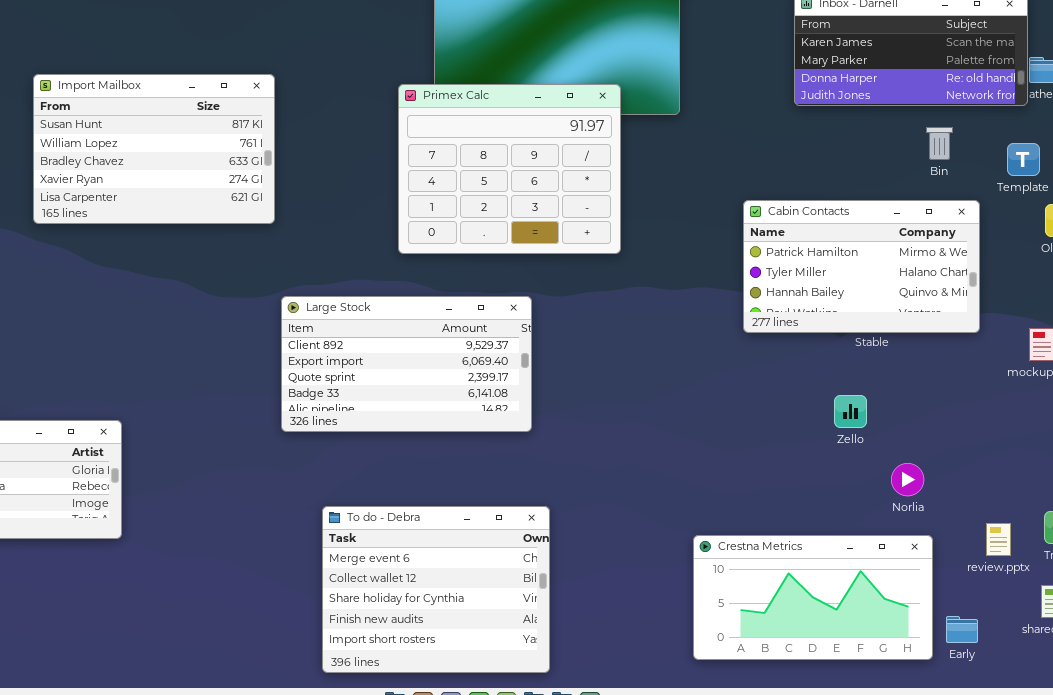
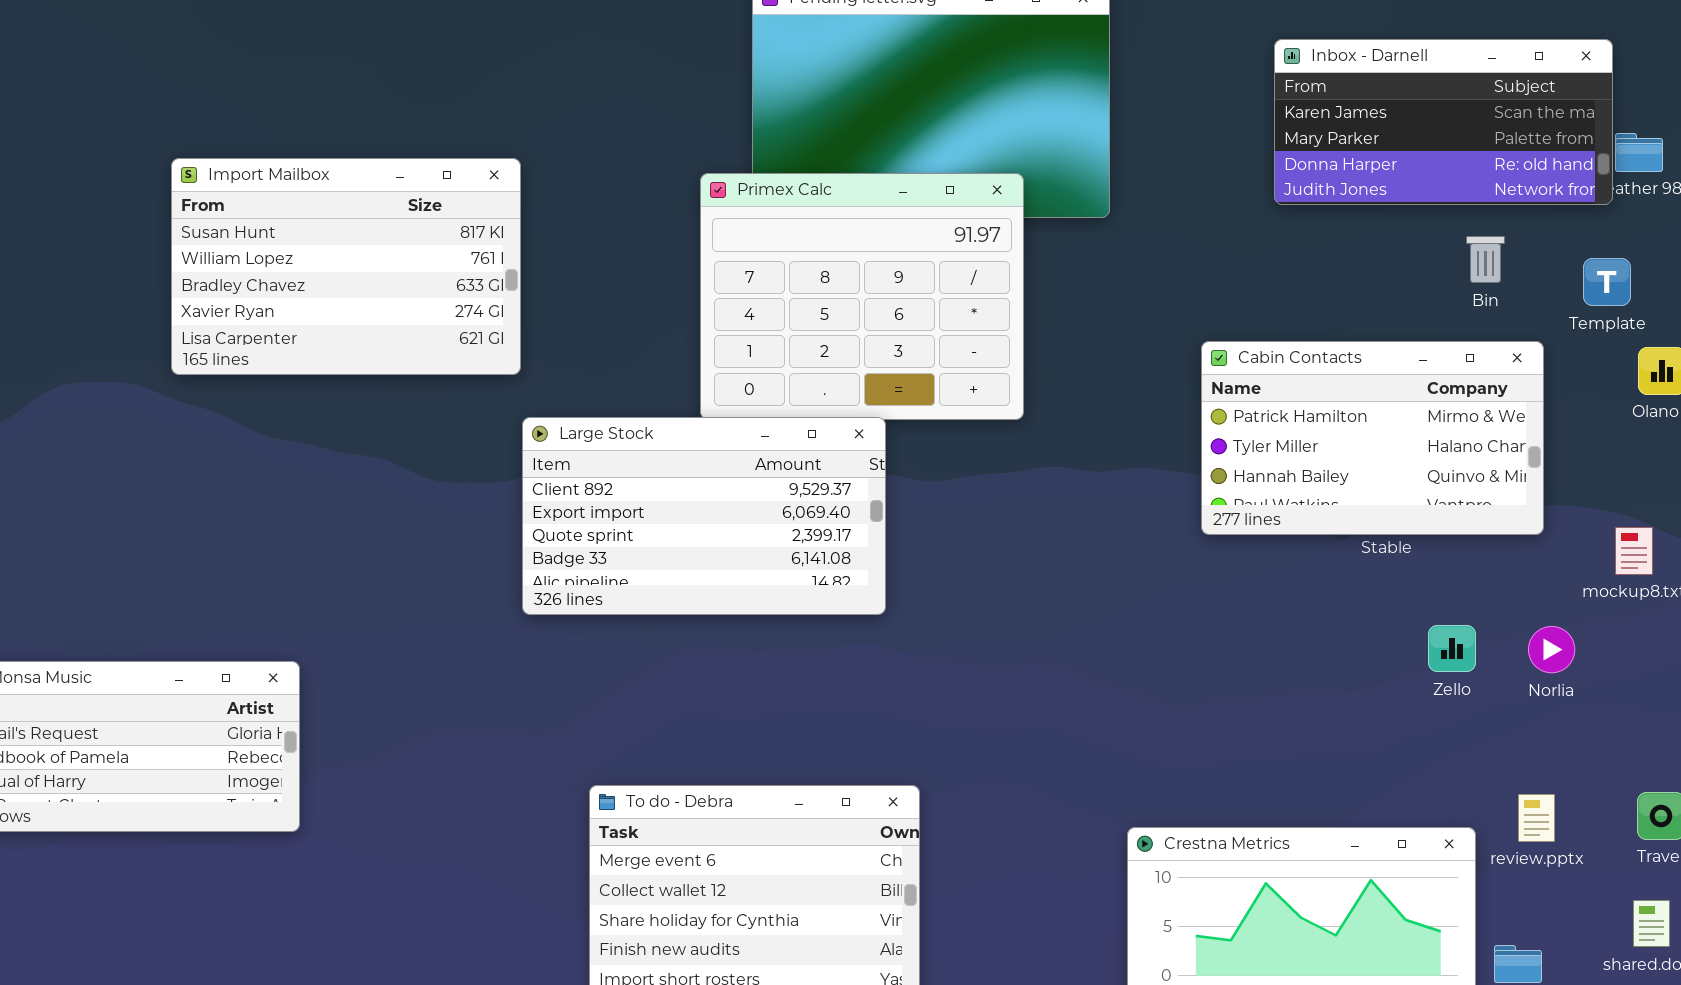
Large Stock: [281,296,532,432] -> [522,417,886,615], moved
Zello: [834,395,867,428] -> [1428,625,1476,672], moved
Norlia: [891,463,924,496] -> [1528,626,1575,673], moved
review.pptx: [986,523,1011,556] -> [1518,794,1555,842], moved

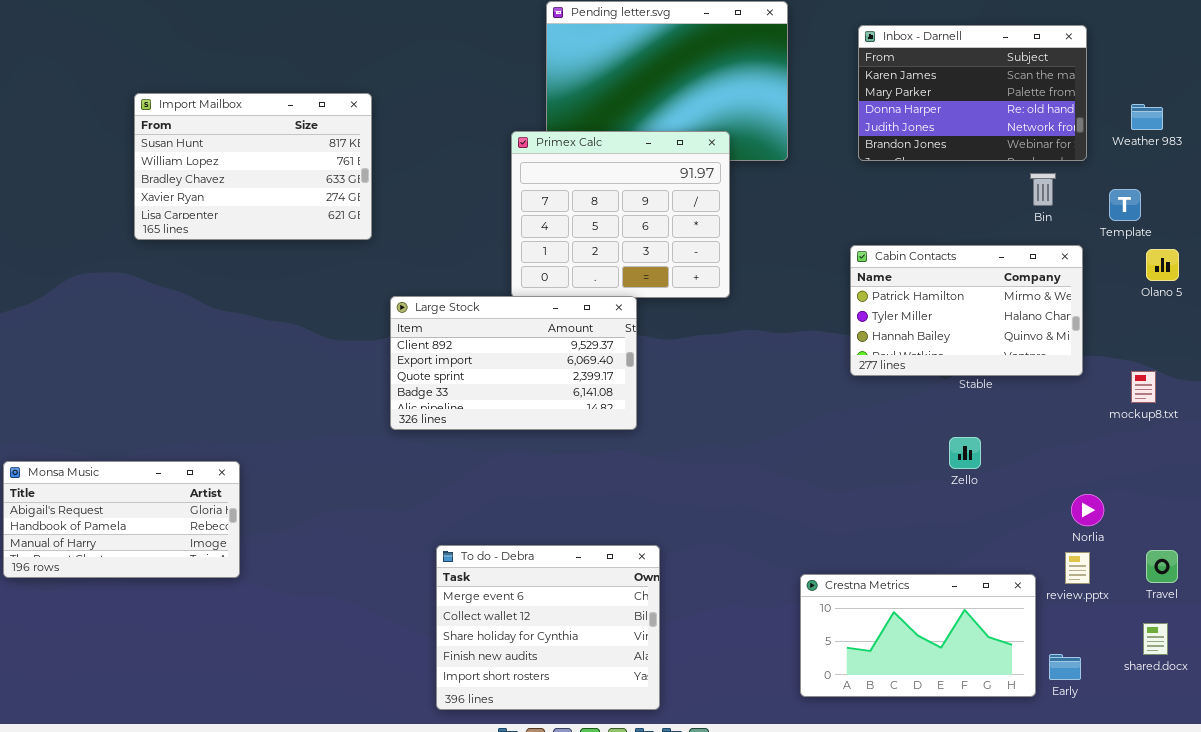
Inbox - Darnell: [1274,39,1613,205] -> [858,25,1087,161], moved, resized
Import Mailbox: [171,158,521,375] -> [134,93,372,240], moved
Zello: [1428,625,1476,672] -> [949,437,981,469], moved
Norlia: [1528,626,1575,673] -> [1071,494,1104,526], moved

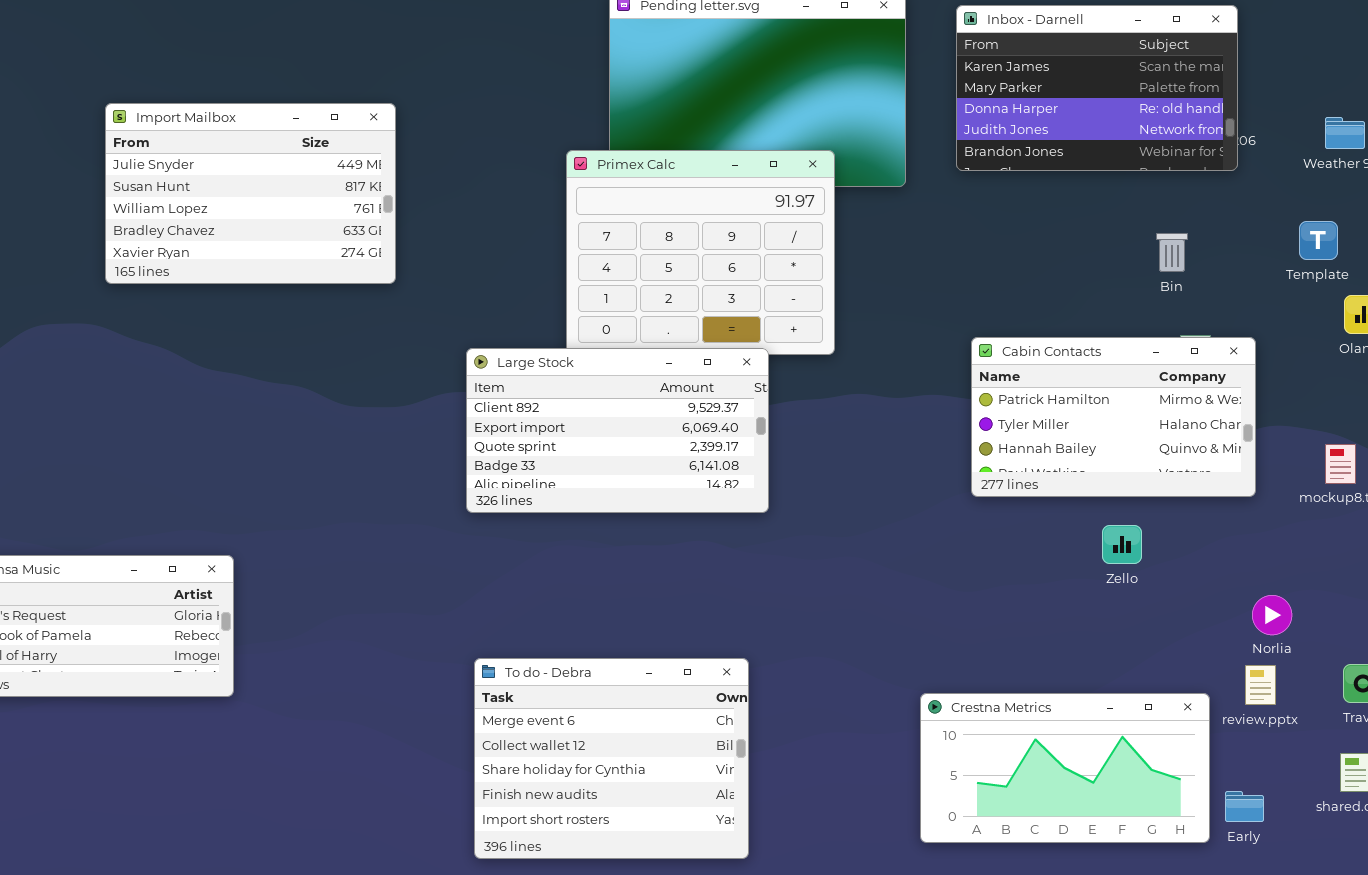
Inbox - Darnell: [858,25,1087,161] -> [956,5,1238,171], moved
Import Mailbox: [134,93,372,240] -> [105,103,396,284], scrolled up 1 row
Bin: [1030,173,1056,206] -> [1156,233,1188,272], moved
Cabin Contacts: [850,245,1083,376] -> [971,337,1256,497], moved
Large Stock: [390,296,637,430] -> [466,348,769,513], moved

